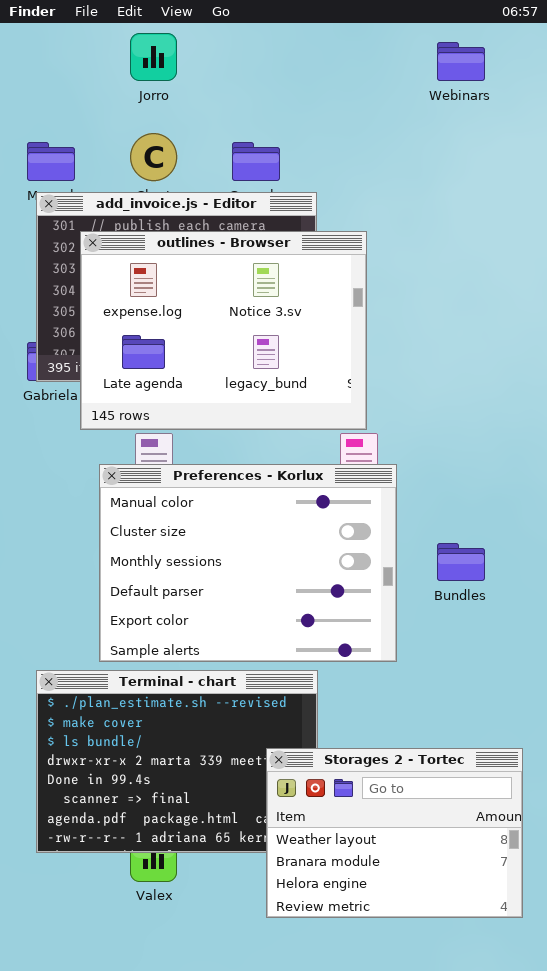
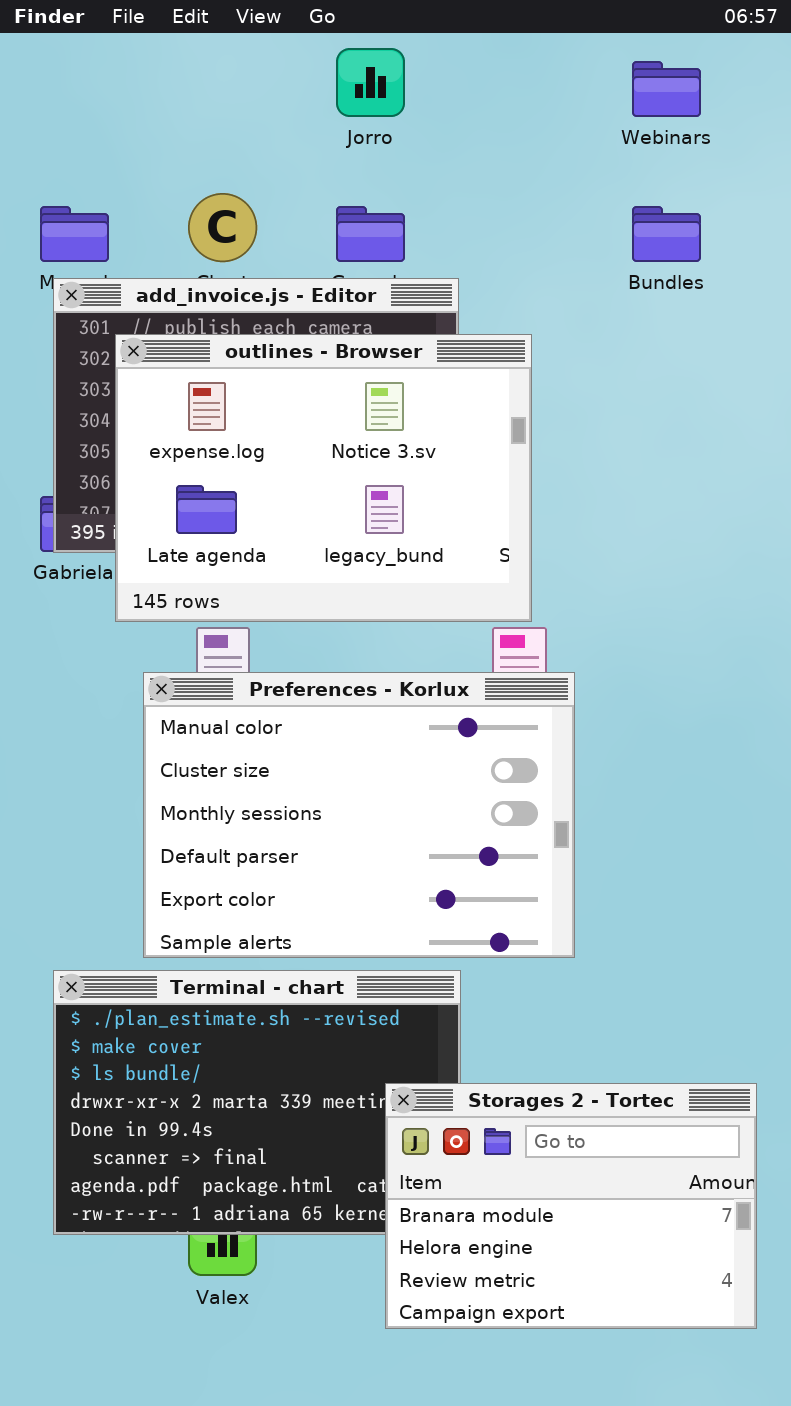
Jorro: [130,33,177,81] -> [336,48,405,117], moved
Bundles: [437,543,485,581] -> [632,206,701,262], moved
Storages 2 - Tortec: [266,748,523,918] -> [385,1083,757,1329], scrolled down 1 row

